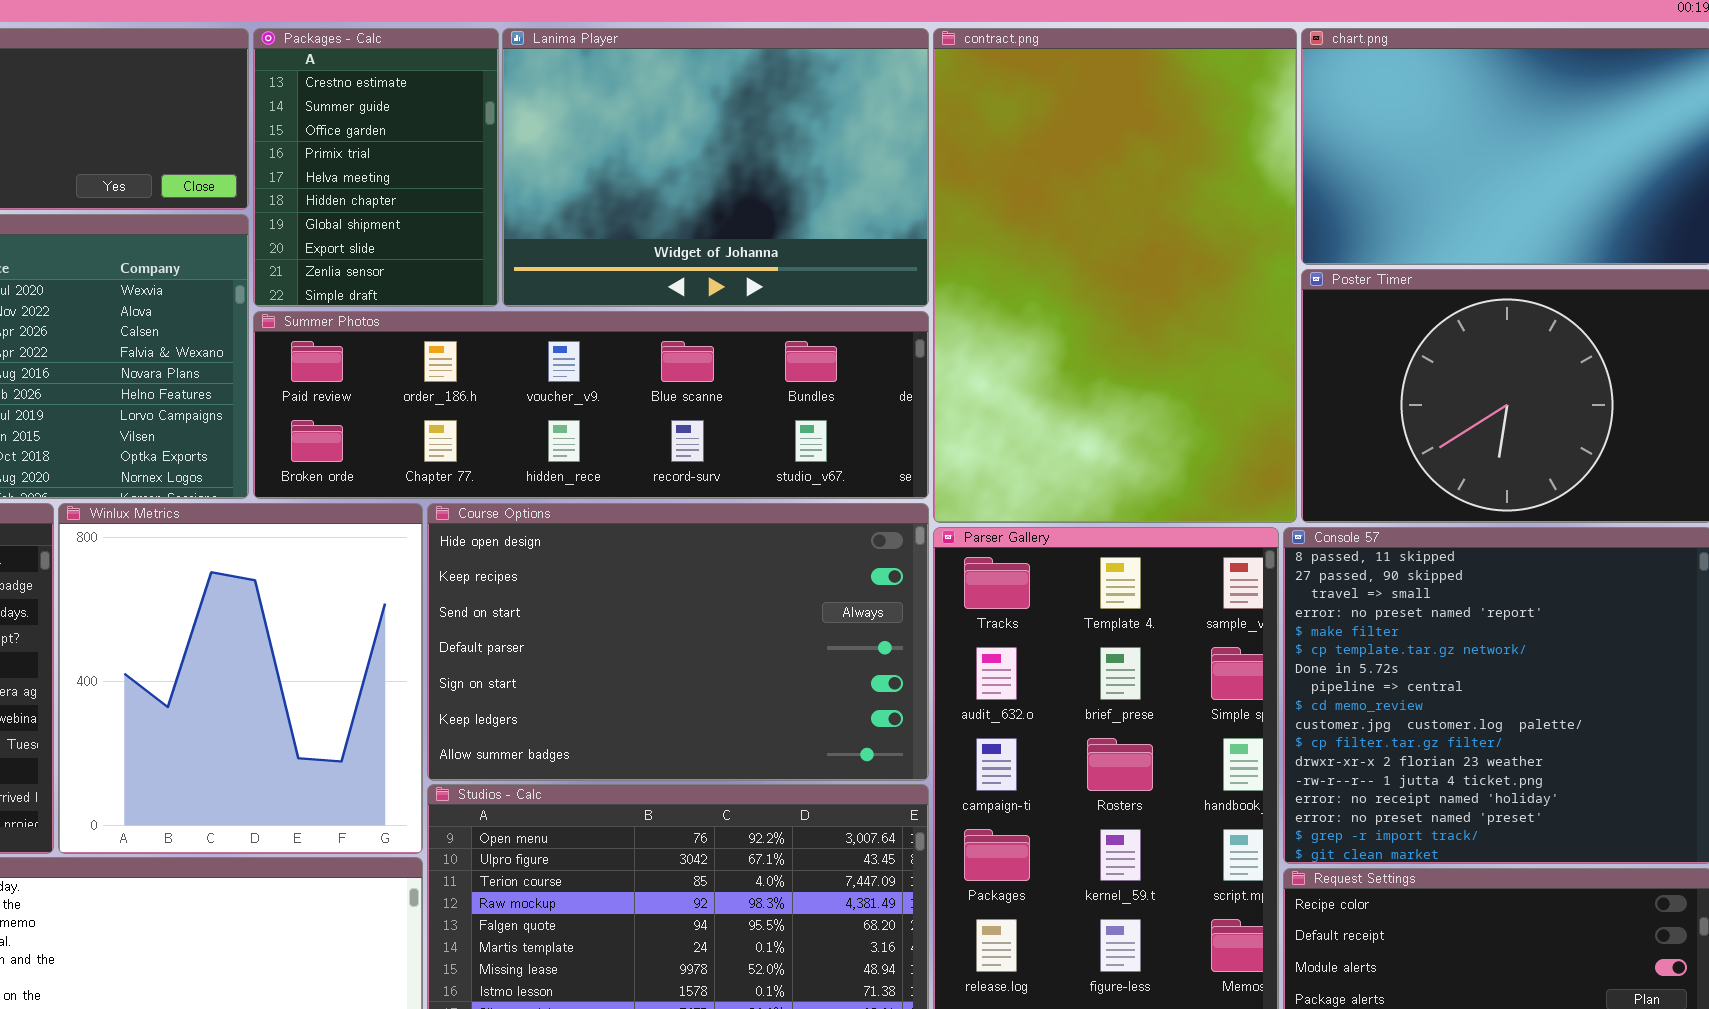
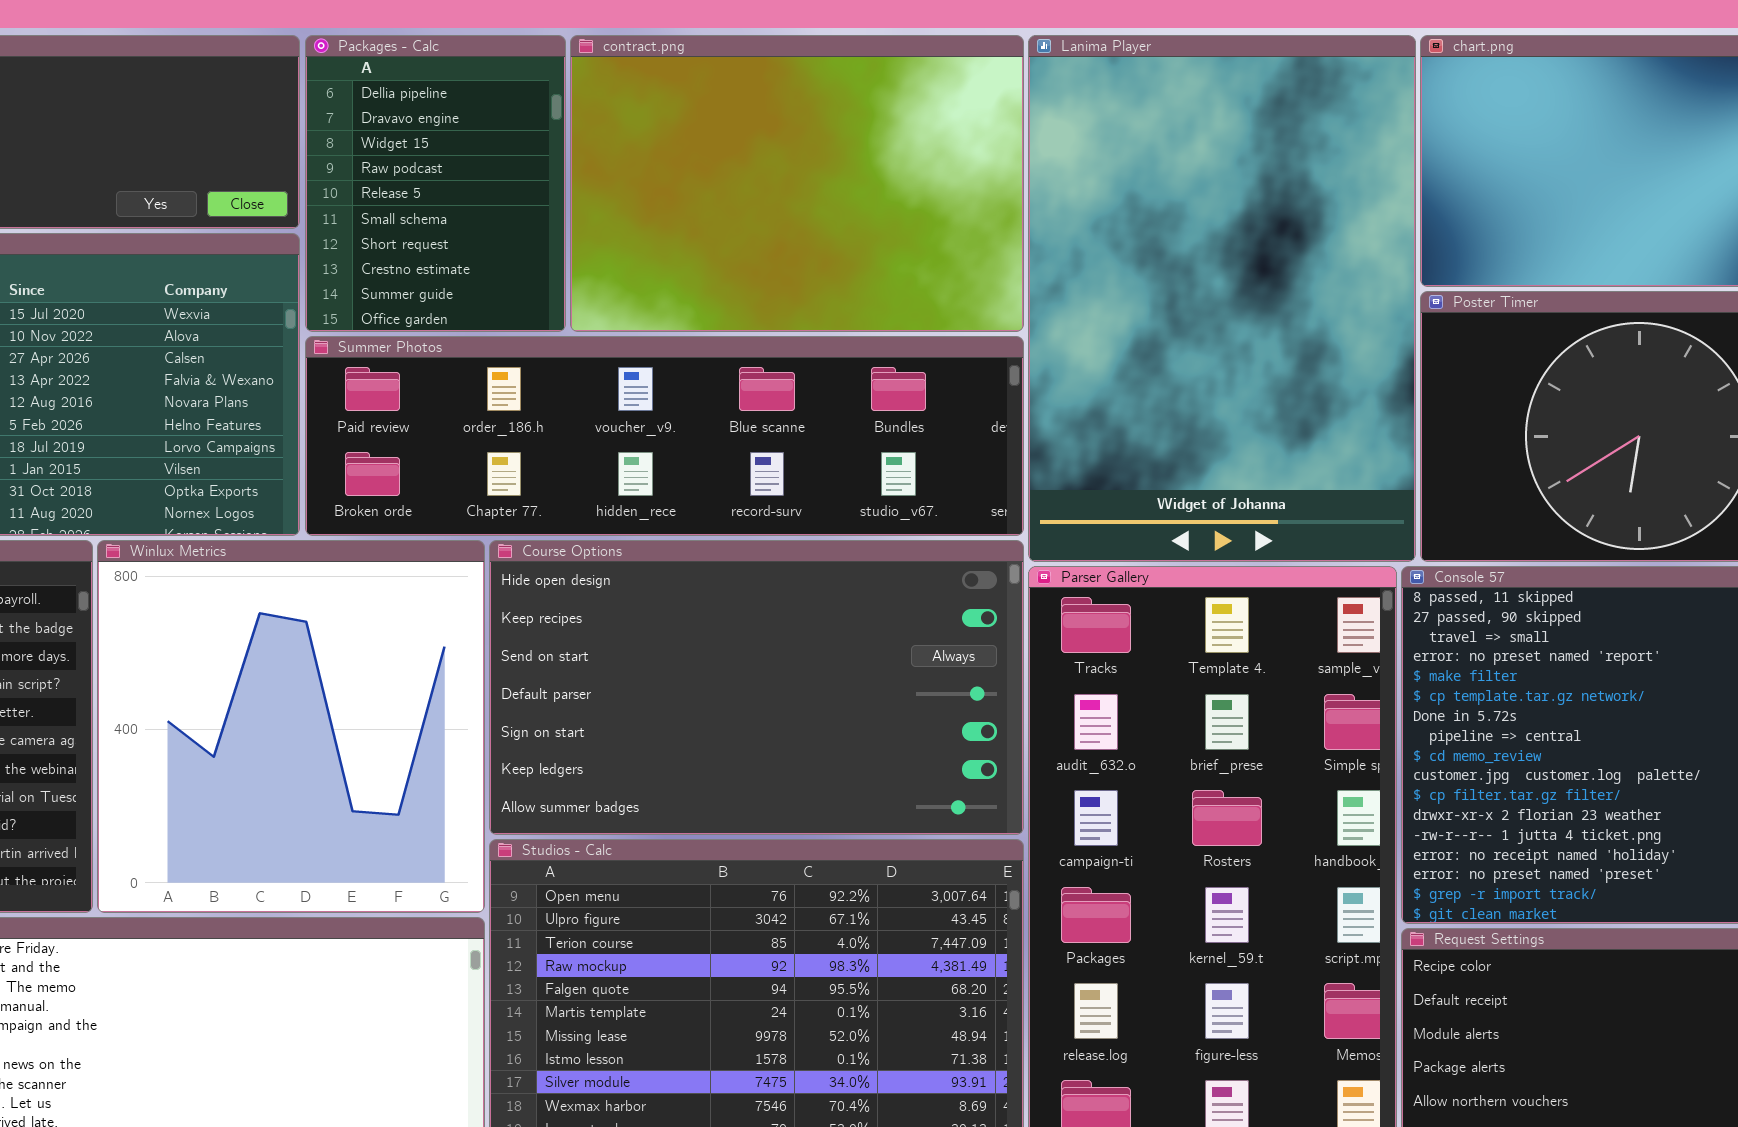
Packages - Calc: [253,28,499,307] -> [305,35,566,332], scrolled up 7 rows
Lanima Player: [502,28,929,307] -> [1028,35,1416,562], moved, resized
contract.png: [933,28,1297,523] -> [570,35,1024,332], moved, resized

